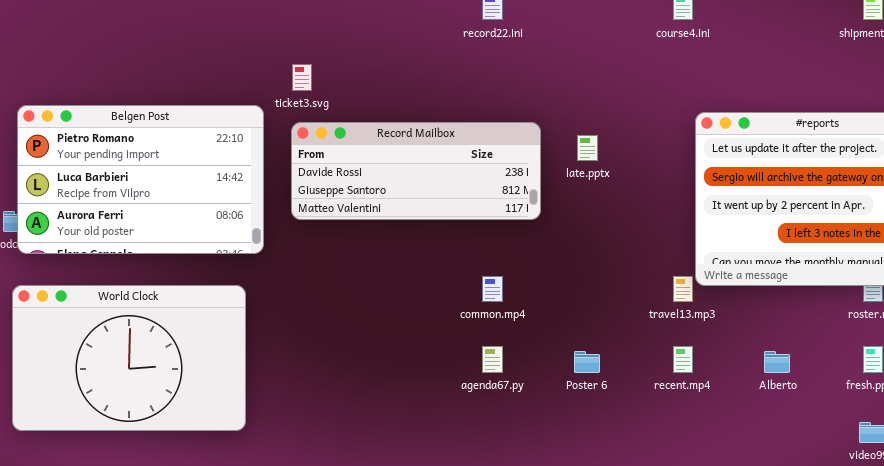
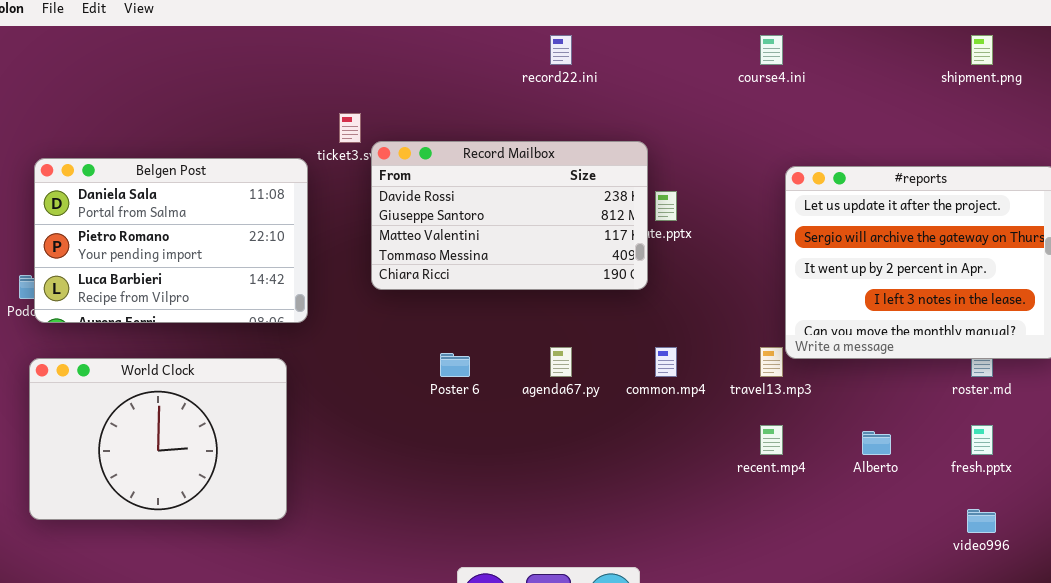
Belgen Post: [17,105,264,254] -> [34,158,308,323], scrolled up 1 row
Record Mailbox: [291,122,541,220] -> [371,141,648,290], moved, resized
common.mp4: [482,276,503,302] -> [655,347,677,377], moved
agenda67.py: [482,346,503,373] -> [550,347,572,377], moved
Poster 6: [574,351,600,373] -> [440,353,470,377], moved

